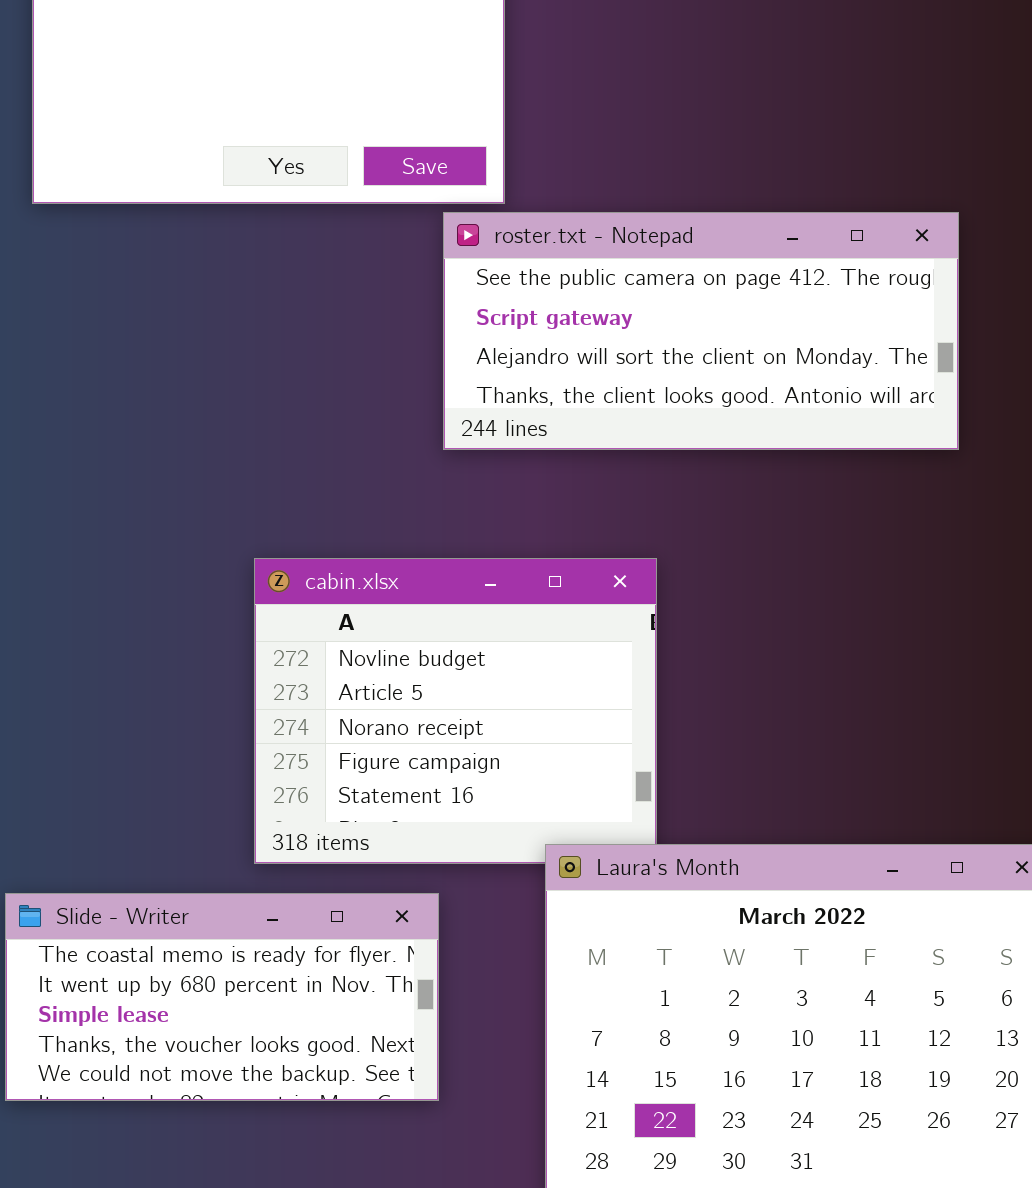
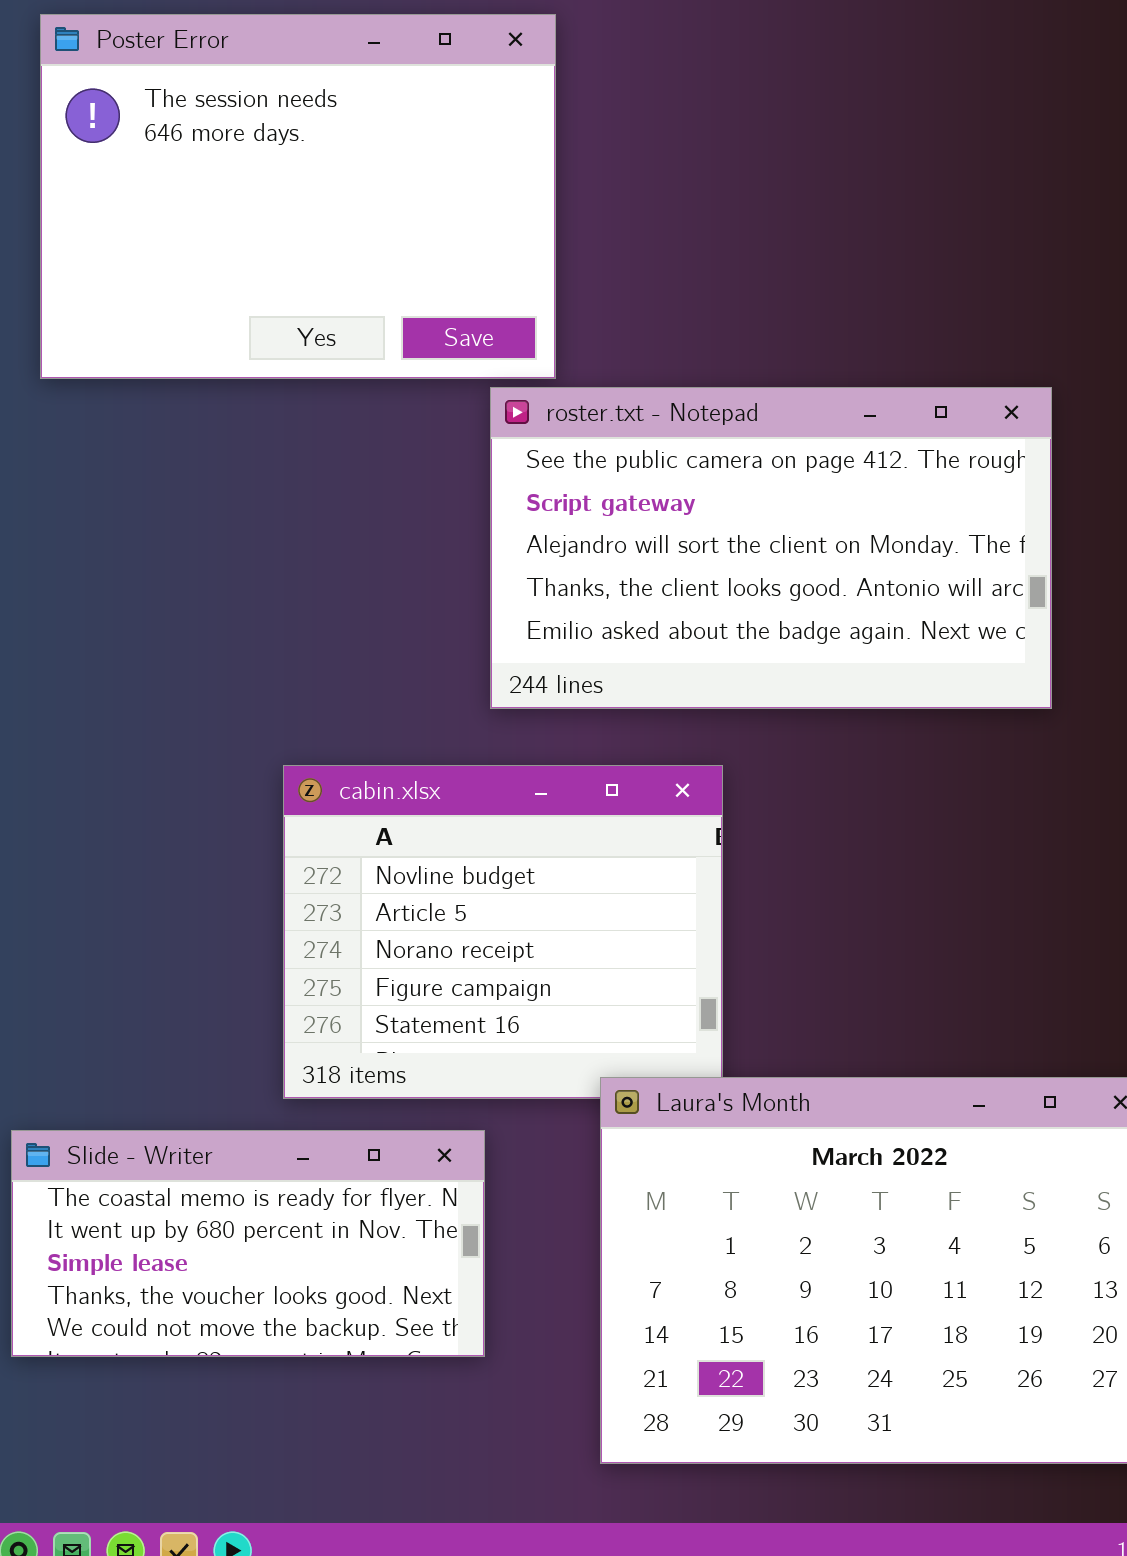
roster.txt - Notepad: [443,212,959,450] -> [490,387,1052,709], resized

